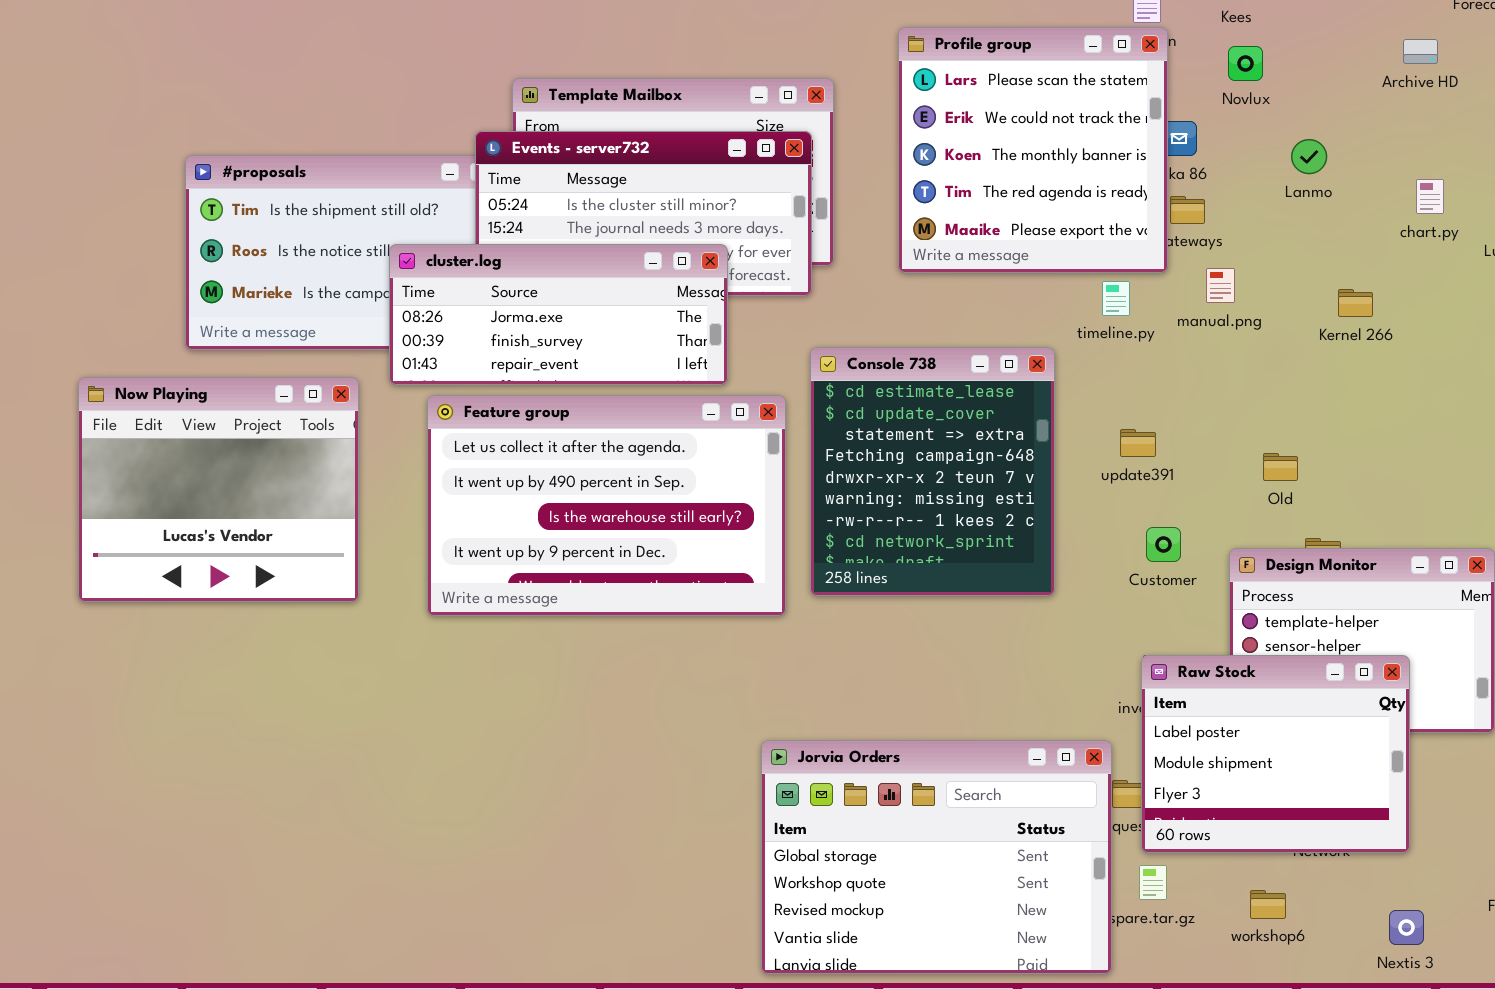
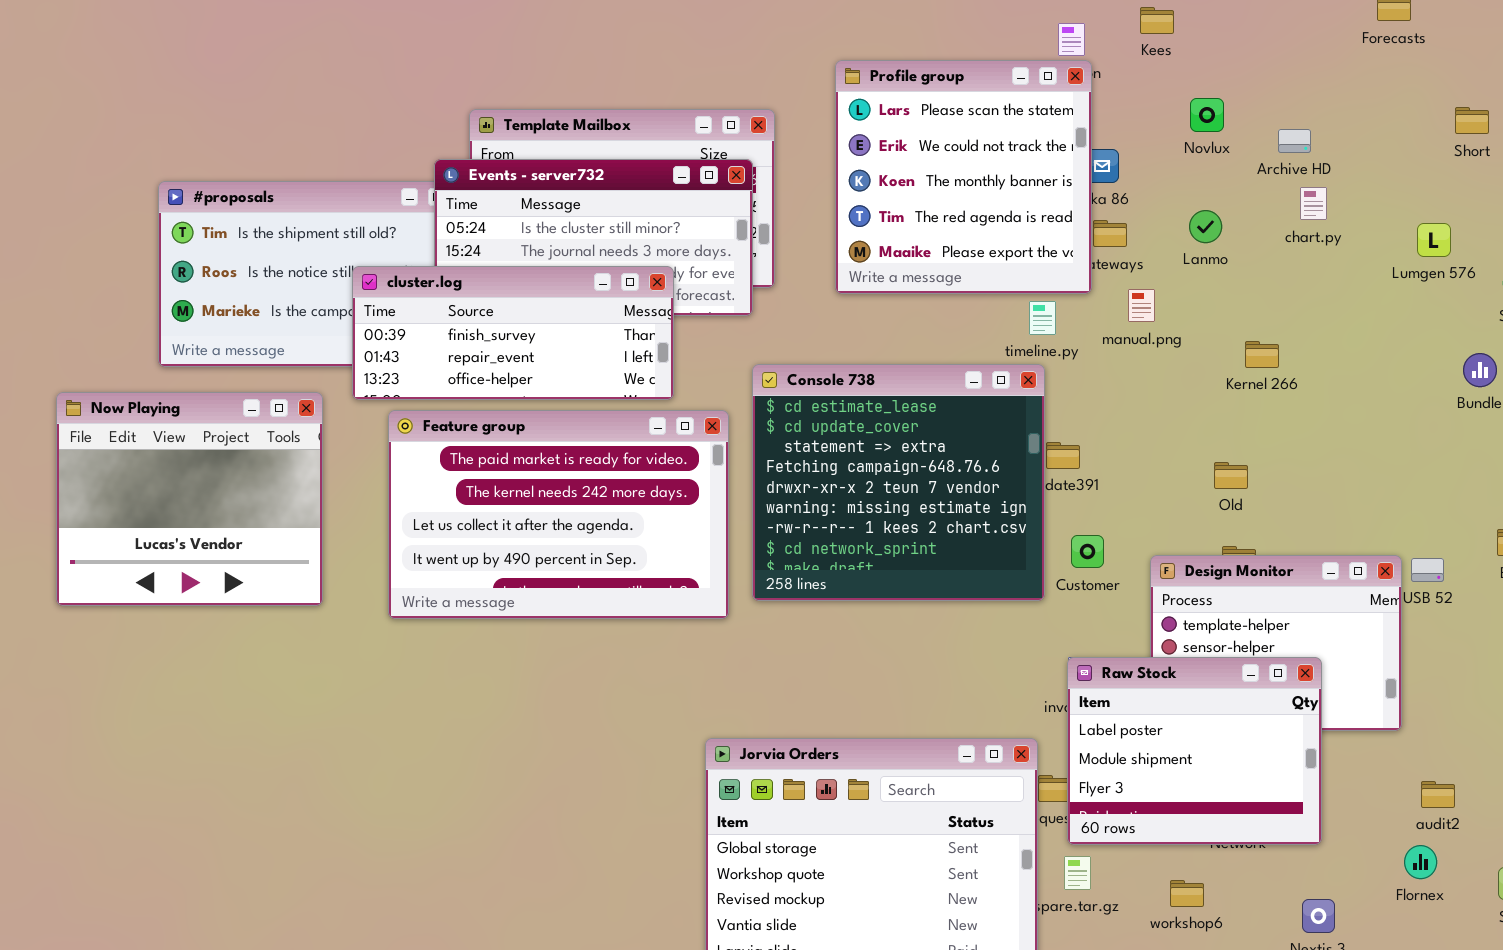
Archive HD: [1403,39,1438,64] -> [1278,129,1311,153], moved
Novlux: [1228,46,1263,81] -> [1190,98,1224,132], moved
Lanmo: [1291,139,1327,174] -> [1189,210,1222,243], moved
chart.py: [1416,179,1444,214] -> [1300,187,1327,220], moved
cluster.log: [389,244,728,385] -> [352,266,674,400], scrolled down 1 row
Kernel 266: [1338,289,1373,317] -> [1245,341,1279,368], moved
Console 738: [810,347,1055,596] -> [752,364,1045,601], resized
Feature group: [427,395,786,616] -> [388,410,729,619], scrolled up 2 rows
Old: [1263,453,1298,481] -> [1214,462,1248,489], moved

